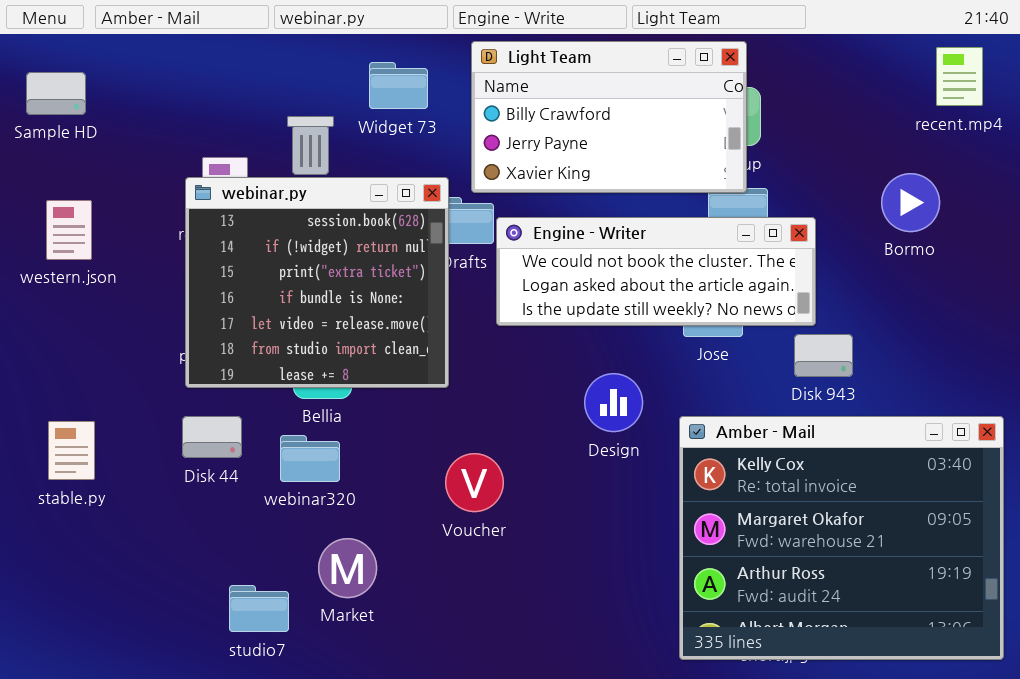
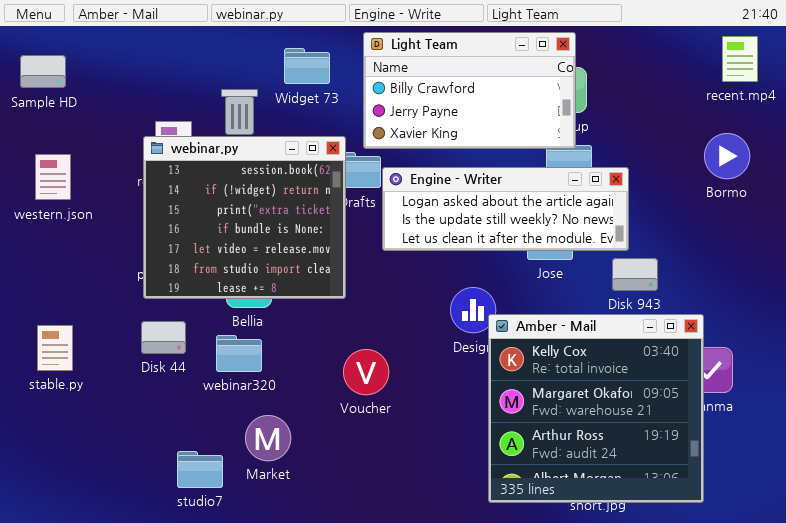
Bormo: [881,173,940,232] -> [704,133,750,179], moved
Engine - Writer: [496,217,816,326] -> [382,167,629,251], scrolled down 1 row
Amber - Mail: [679,416,1004,660] -> [488,314,704,503], moved, resized

